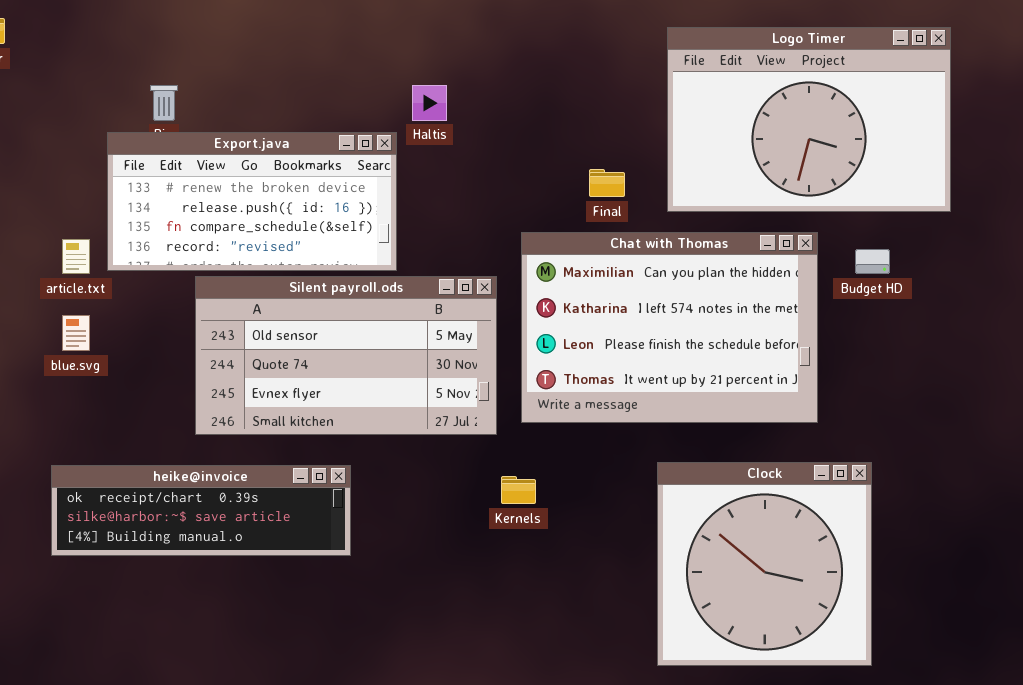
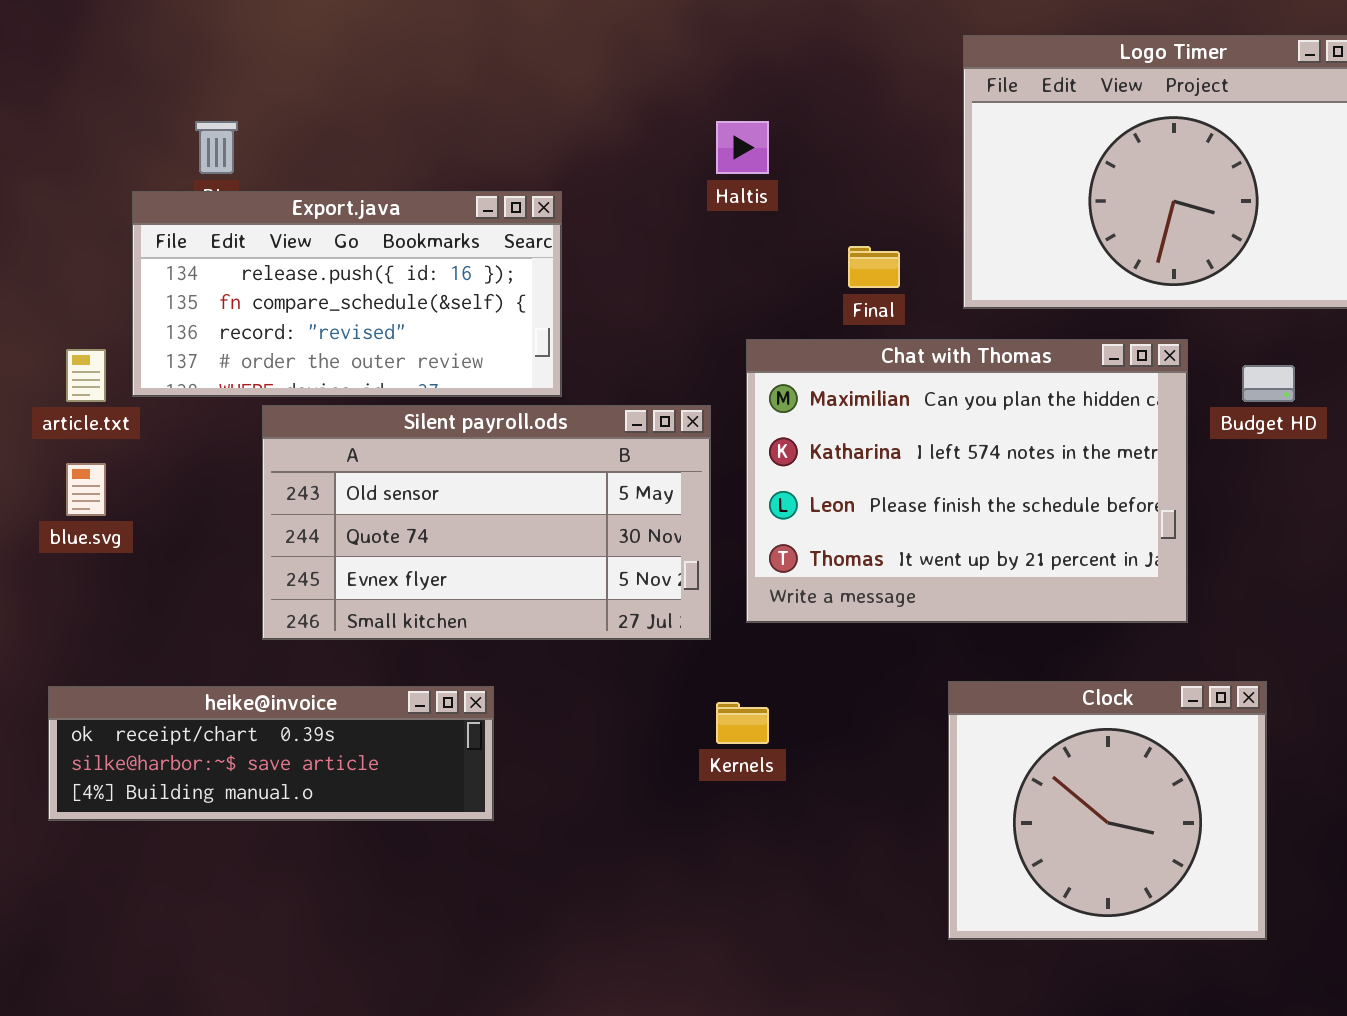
Haltis: [412,85,447,121] -> [716,121,769,174], moved
Export.java: [107,132,397,271] -> [132,191,562,397], scrolled down 1 row
Clock: [657,462,872,666] -> [948,681,1267,940], resized

